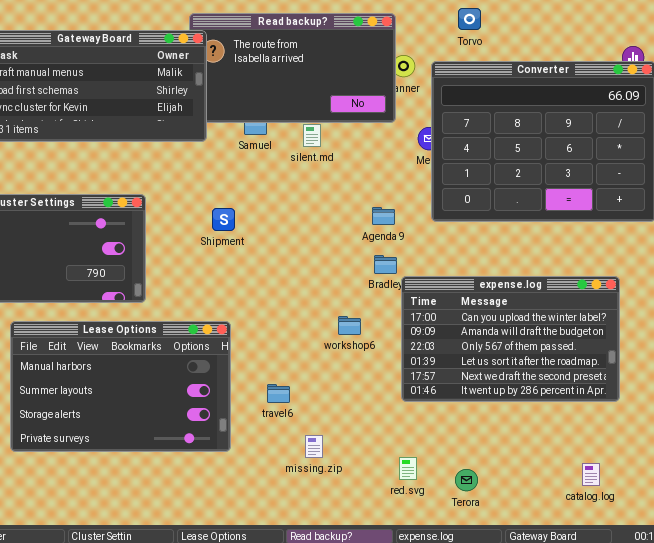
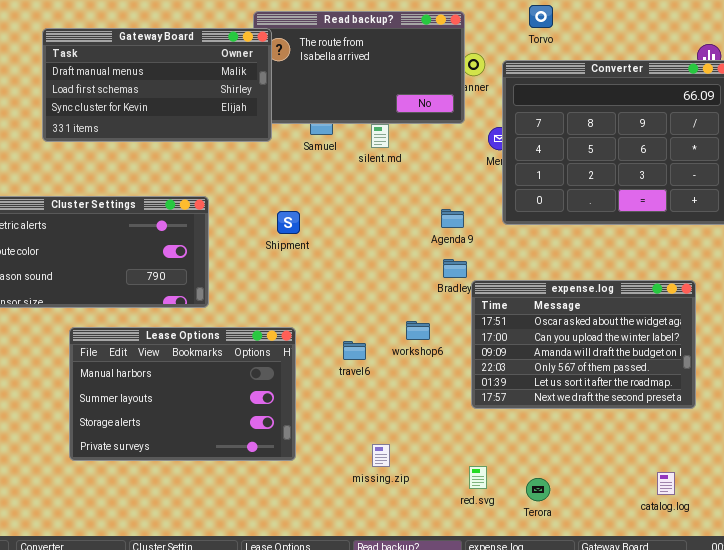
expense.log: [401,276,620,402] -> [471,280,696,409], scrolled up 1 row
travel6: [267,384,290,403] -> [343,341,366,360], moved

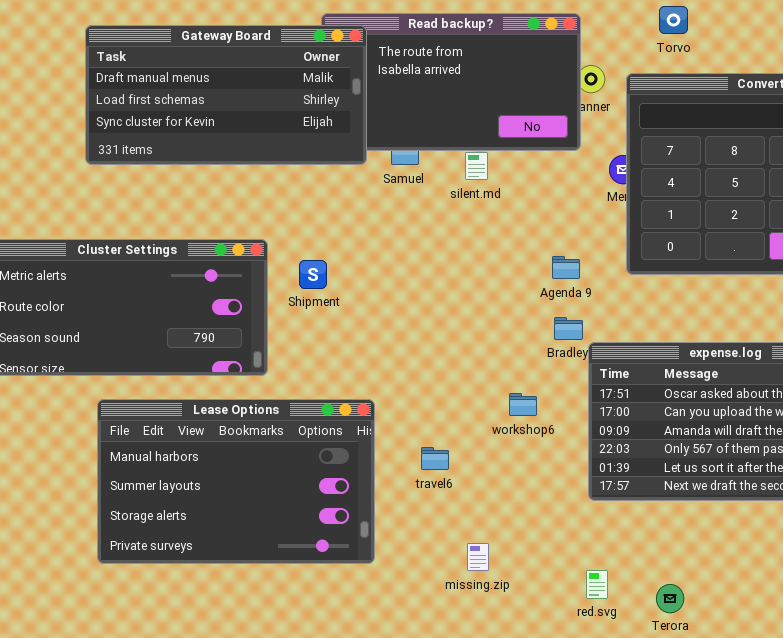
Gateway Board: [42,28,272,142] -> [85,25,367,165], moved
Shipment: [277,211,300,234] -> [299,260,327,289], moved
travel6: [343,341,366,360] -> [421,447,449,470], moved

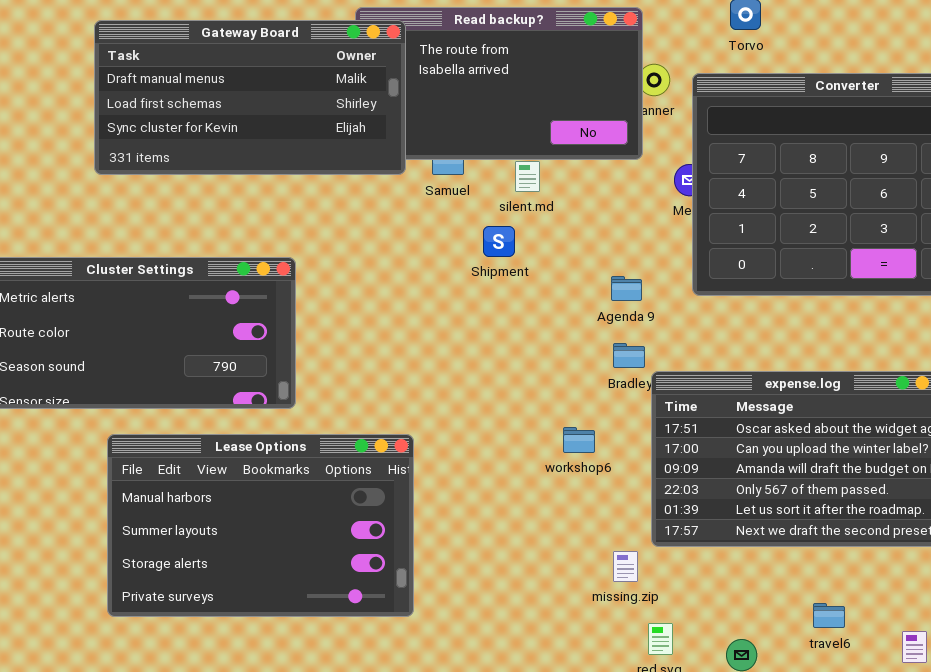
Shipment: [299,260,327,289] -> [483,226,515,257], moved
travel6: [421,447,449,470] -> [813,603,845,628], moved
missing.zip: [467,543,489,571] -> [613,551,638,582], moved

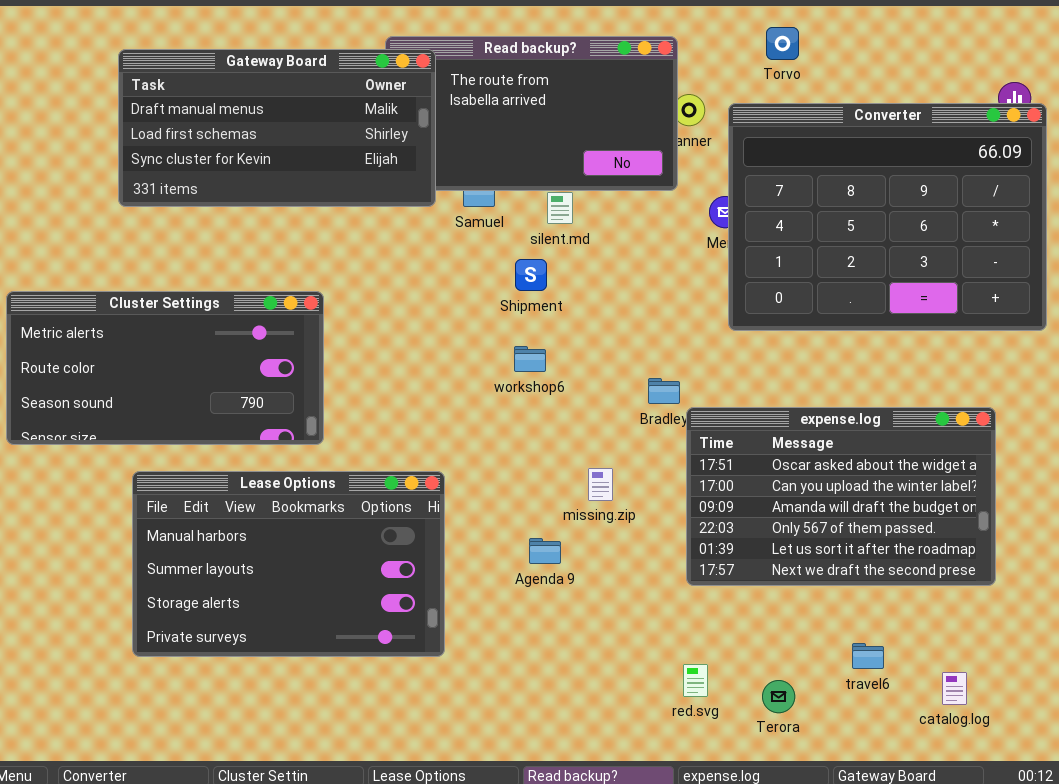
Agenda 9: [611,276,642,301] -> [529,538,561,564], moved
workshop6: [563,427,595,453] -> [514,346,546,372], moved
missing.zip: [613,551,638,582] -> [588,468,613,501], moved

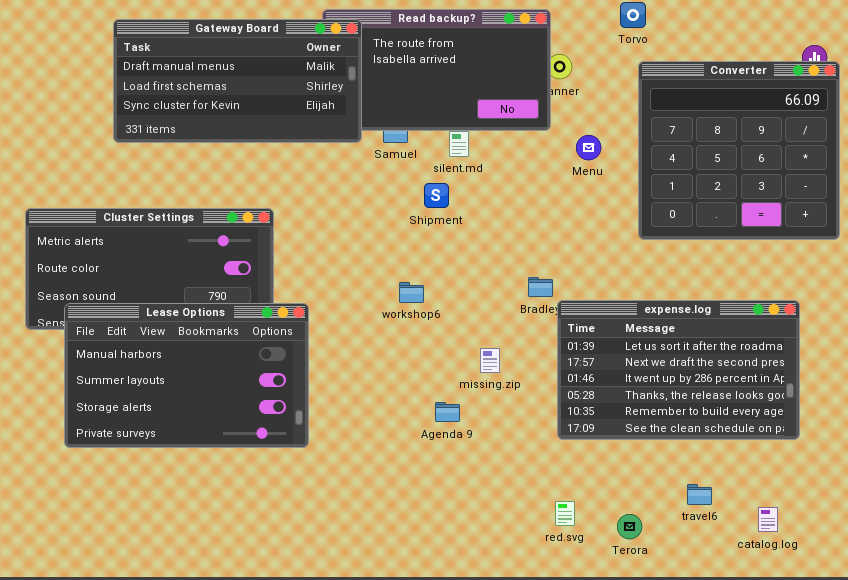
Converter: [728,103,1047,331] -> [638,61,840,240], resized
workshop6: [514,346,546,372] -> [399,282,424,303], moved
expense.log: [686,407,996,586] -> [557,300,800,440], scrolled down 4 rows
Lease Options: [132,471,445,657] -> [64,303,309,448], moved

